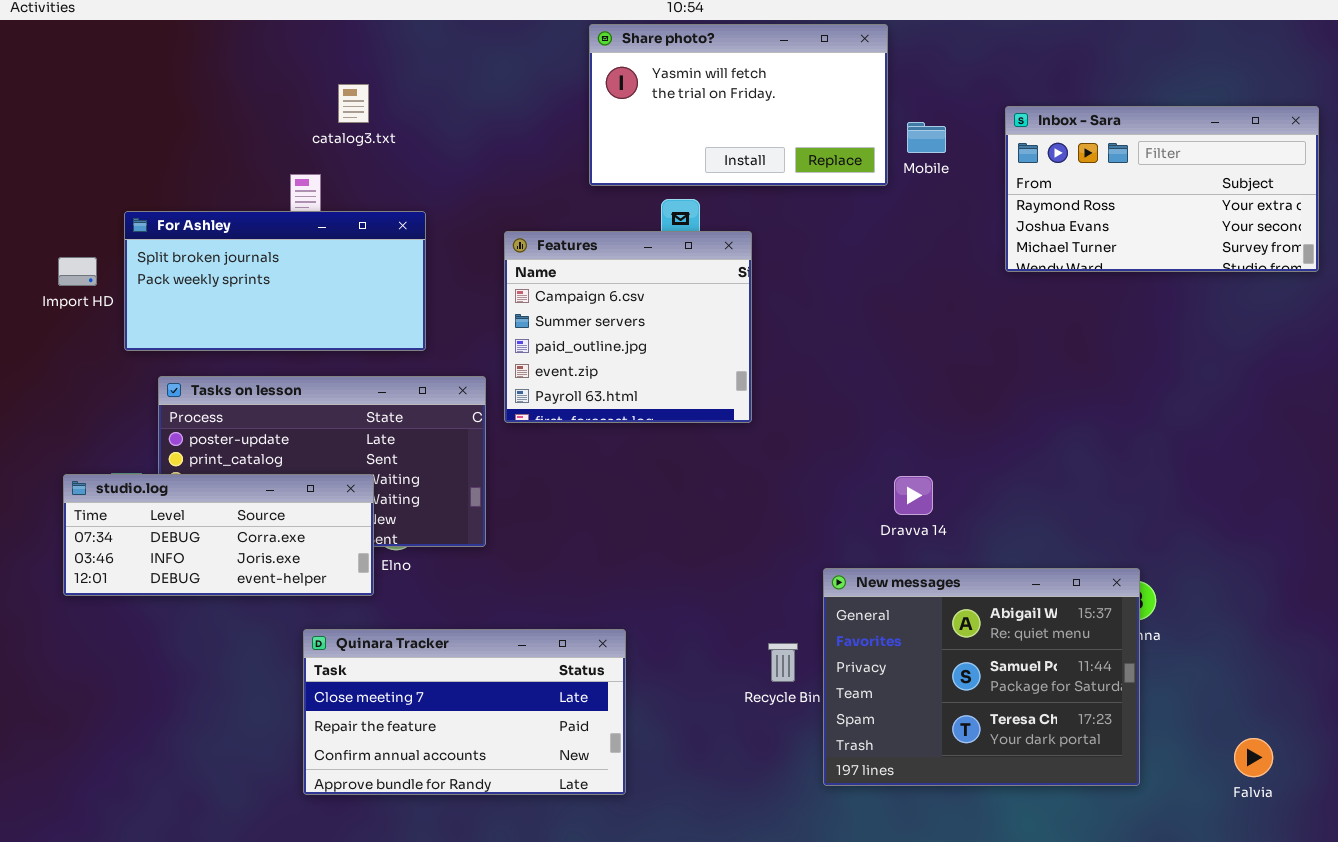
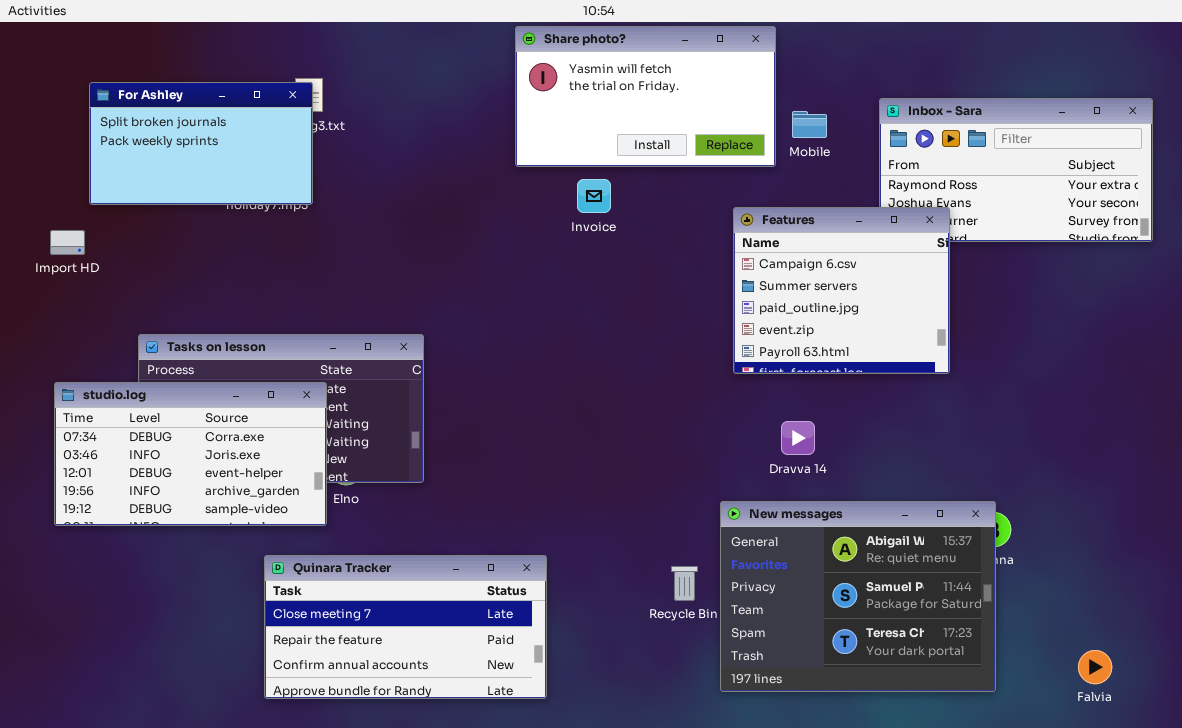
For Ashley: [124,211,426,351] -> [89,82,313,205], moved, resized
Features: [504,231,752,423] -> [733,207,950,374], moved
studio.log: [63,474,374,596] -> [54,382,327,526], resized

